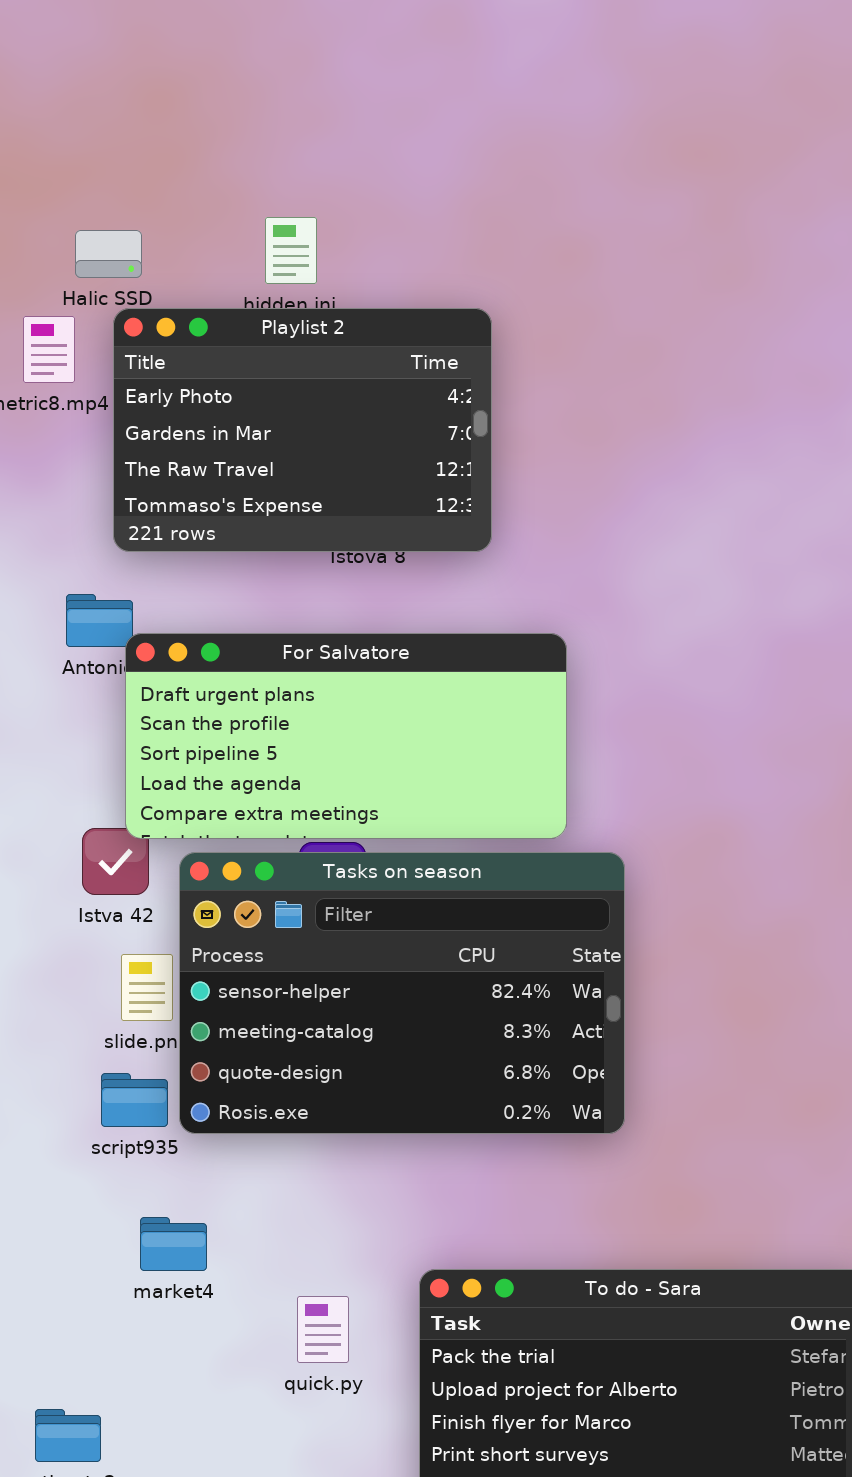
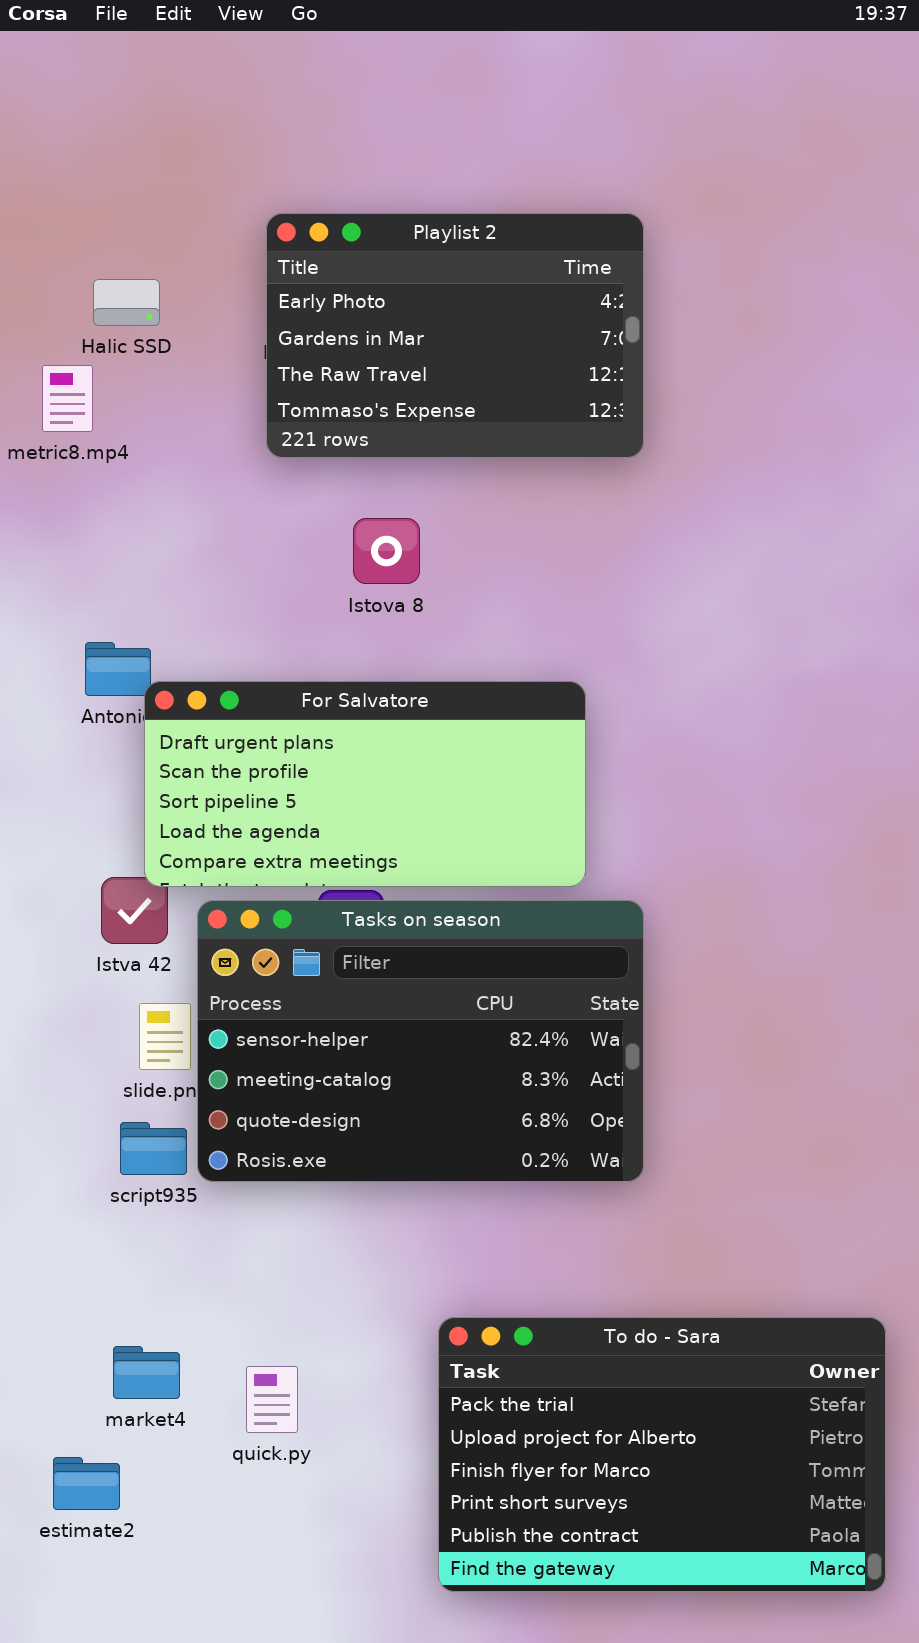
Playlist 2: [113,308,492,552] -> [266,213,644,458], moved
market4: [140,1217,207,1271] -> [113,1346,180,1399], moved
quick.py: [297,1296,349,1363] -> [246,1366,298,1433], moved

